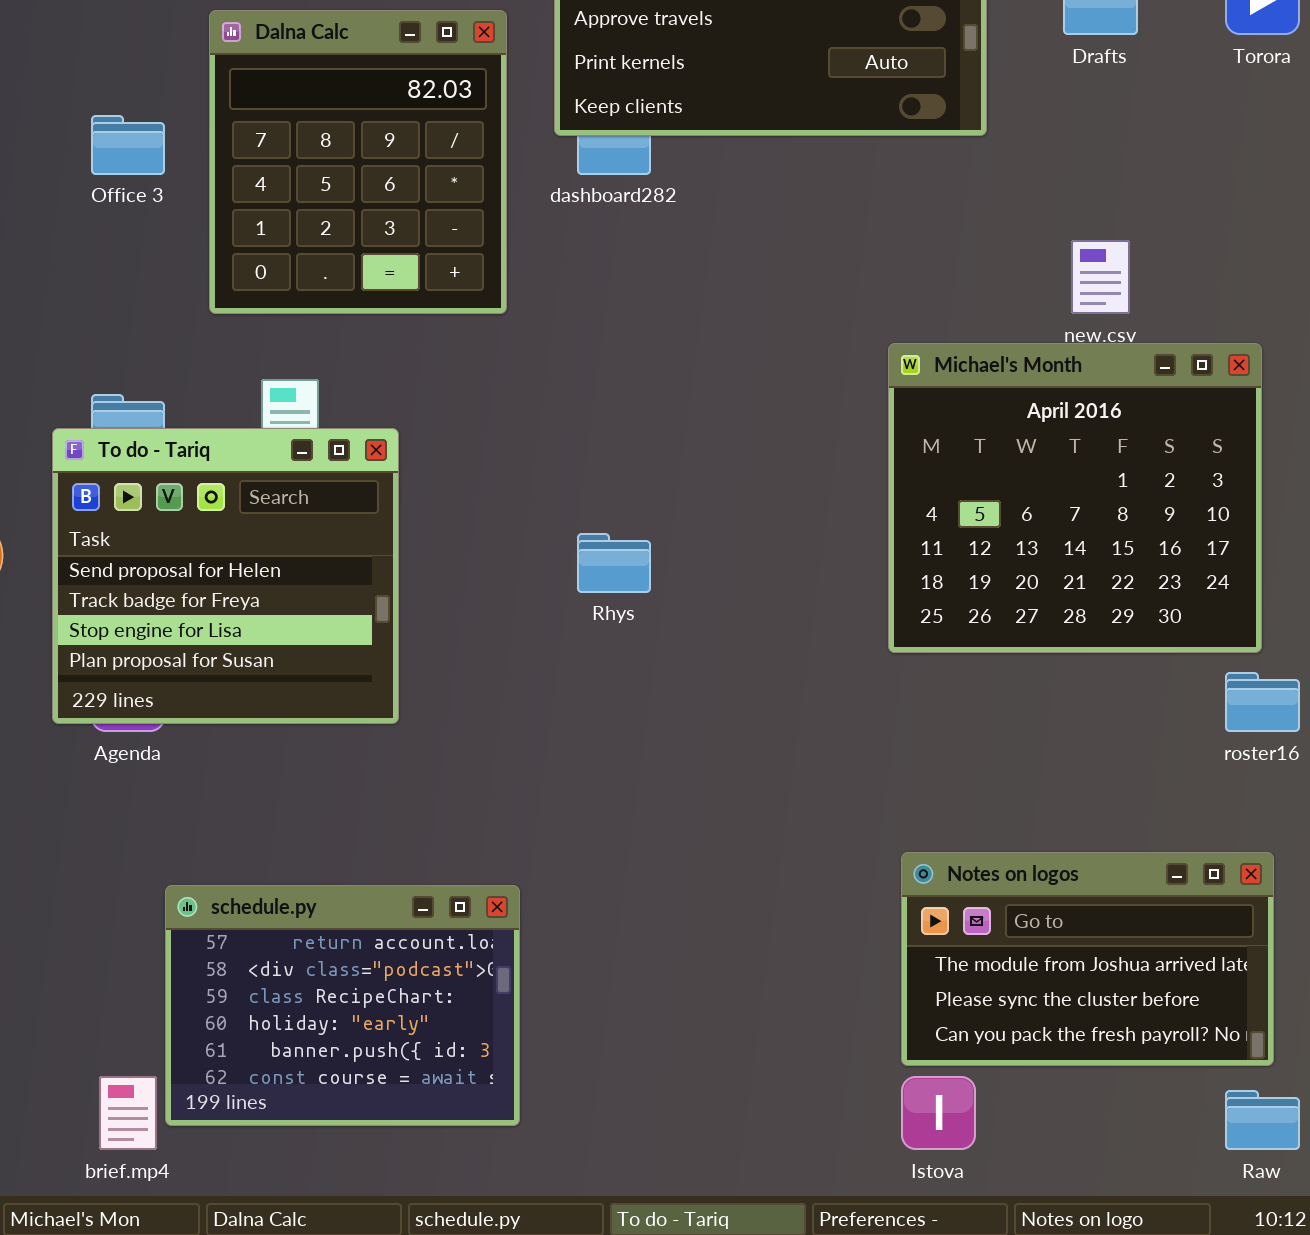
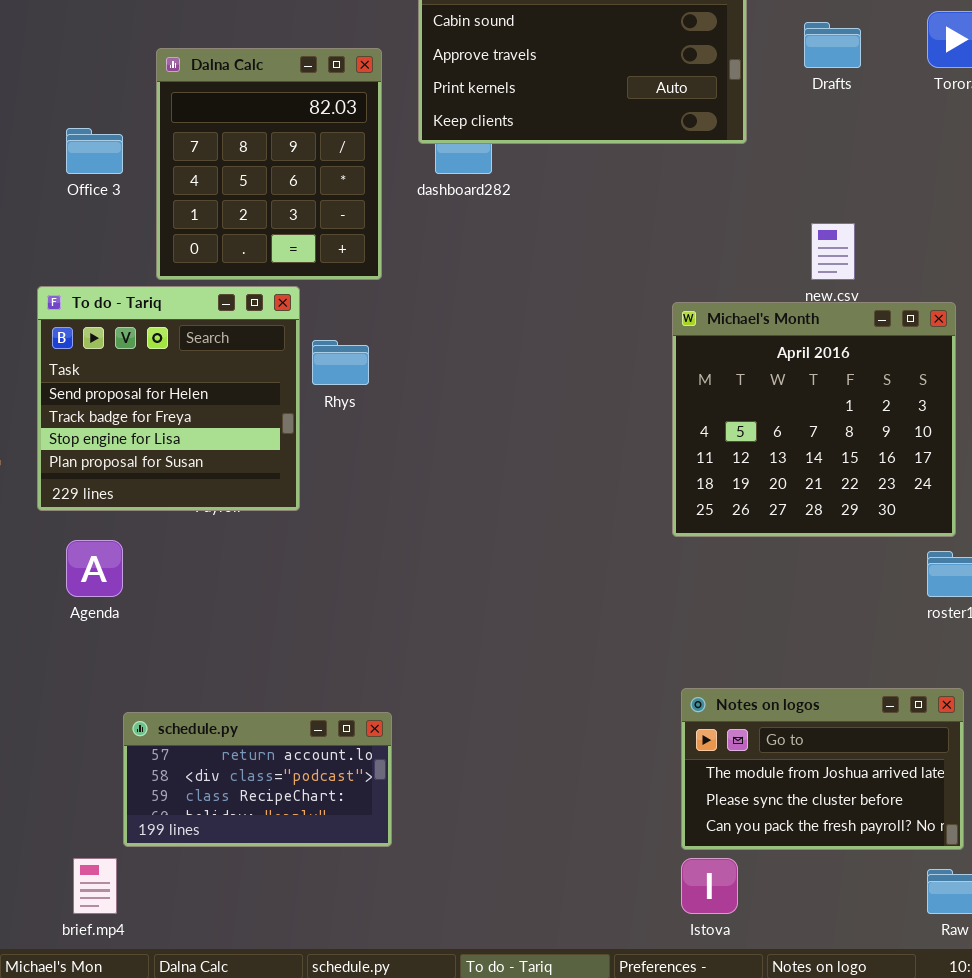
To do - Tariq: [52,428,399,724] -> [37,286,300,511], moved
Rhys: [577,533,651,593] -> [312,340,369,385], moved
schedule.py: [165,885,520,1126] -> [123,712,392,847], resized

